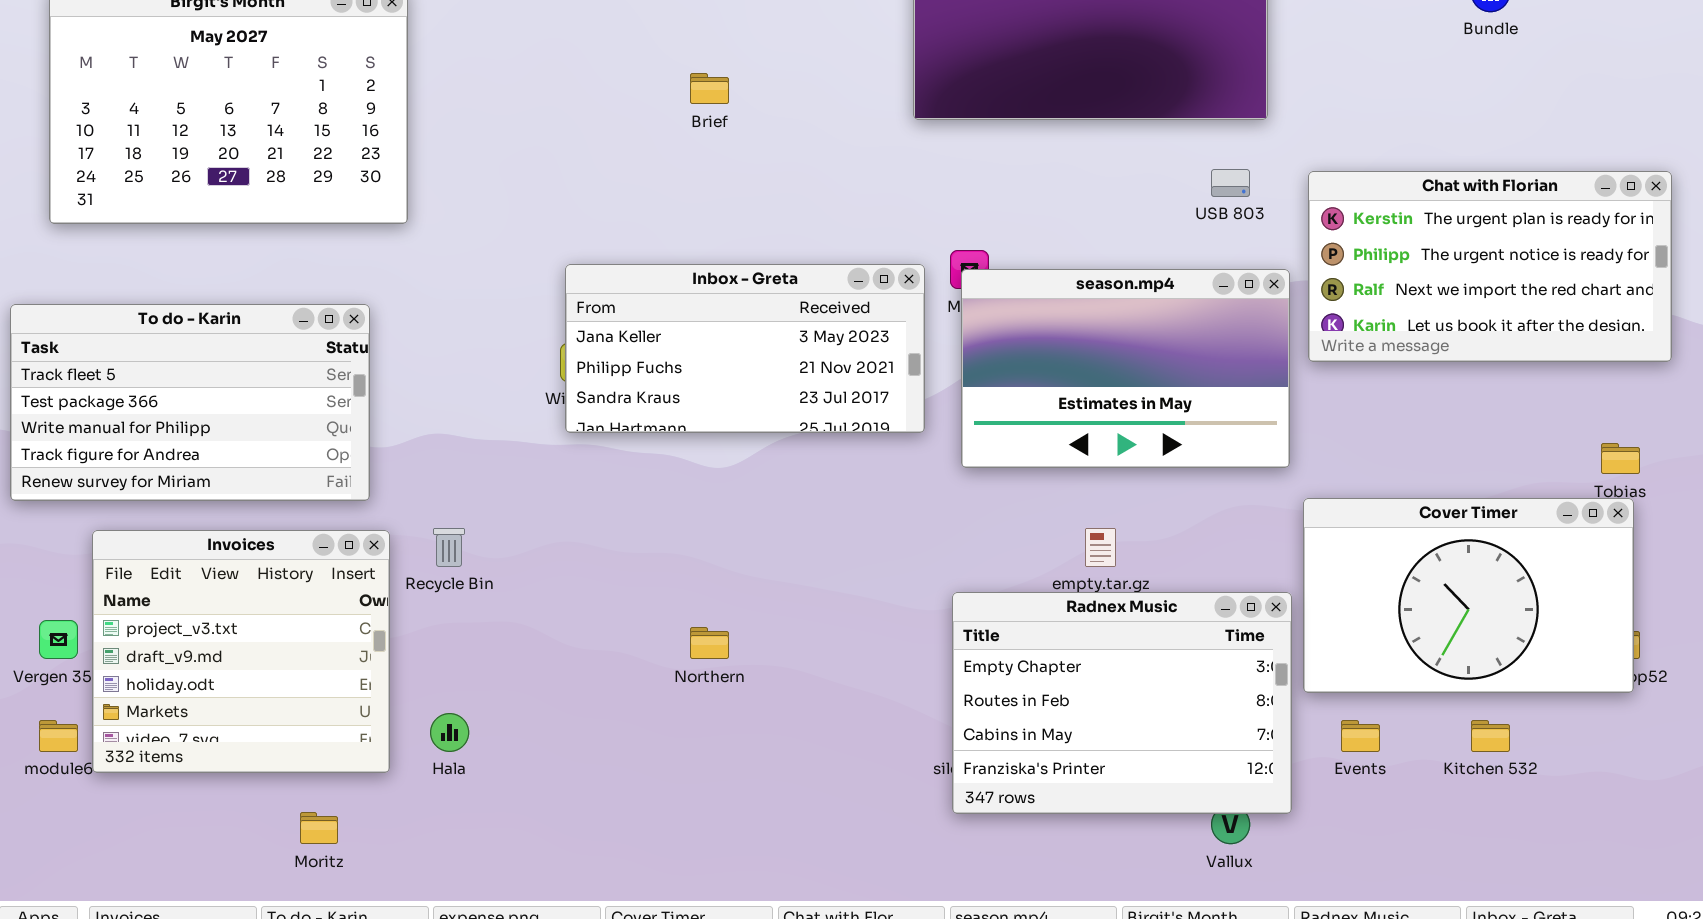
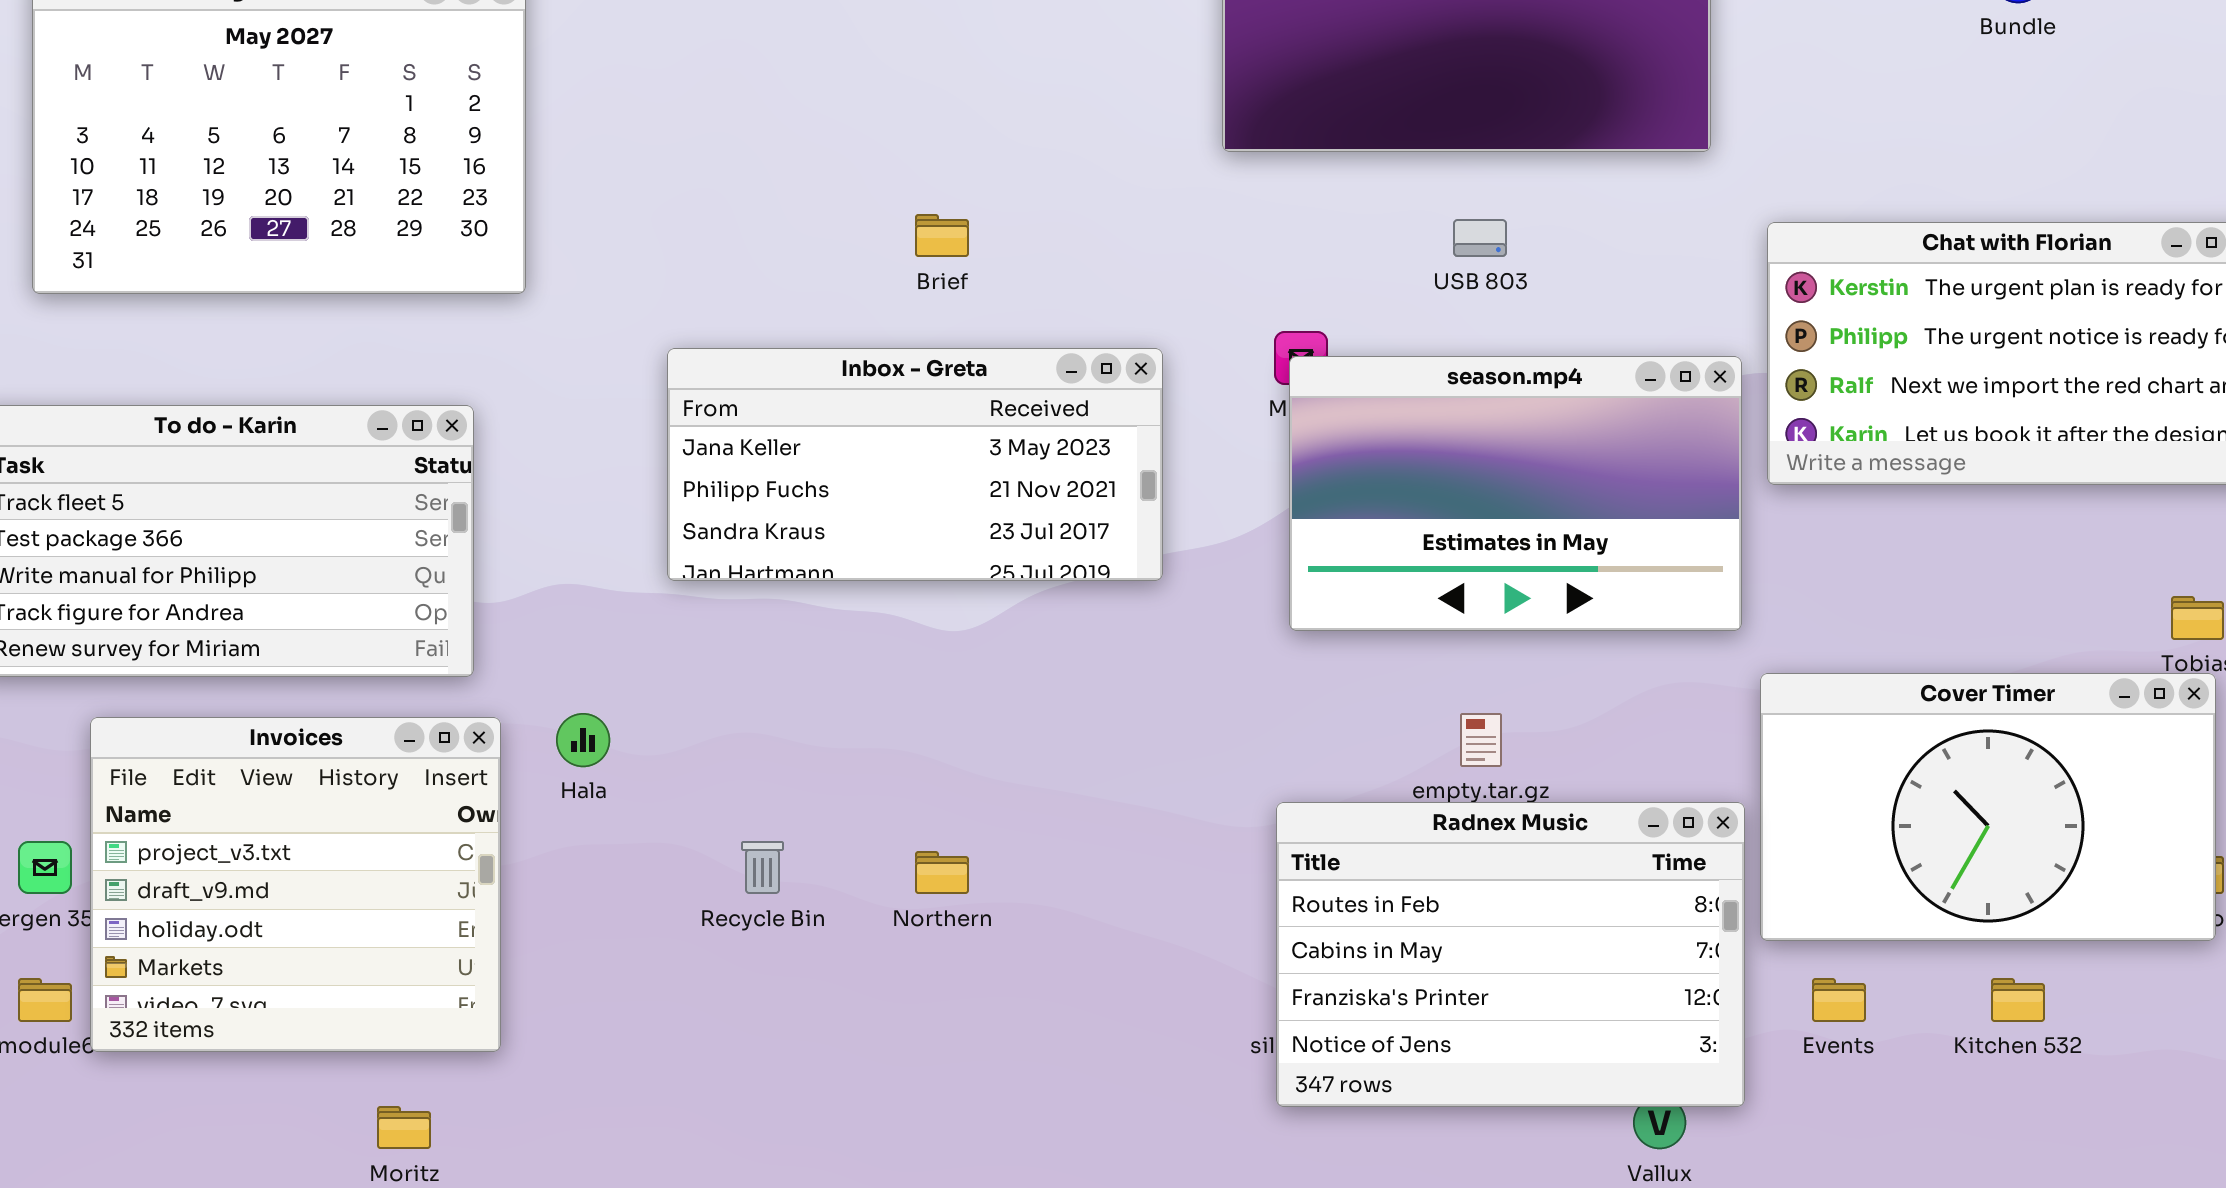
Brief: [690,73,729,104] -> [915,214,969,257], moved
USB 803: [1211,169,1250,197] -> [1453,219,1507,257], moved
Inbox - Greta: [565,264,925,433] -> [667,348,1163,581], moved
Recycle Bin: [433,528,465,567] -> [741,841,784,894], moved
Radnex Music: [952,592,1292,814] -> [1276,802,1745,1107], scrolled down 1 row
Hala: [430,713,469,752] -> [556,713,610,767], moved

